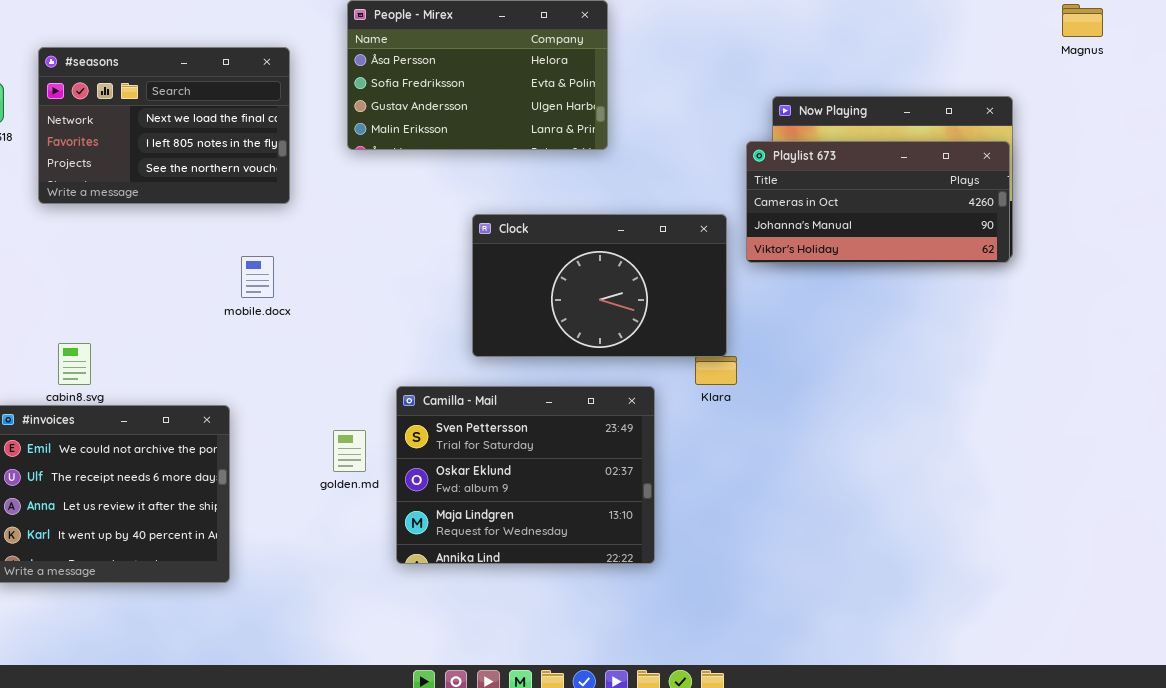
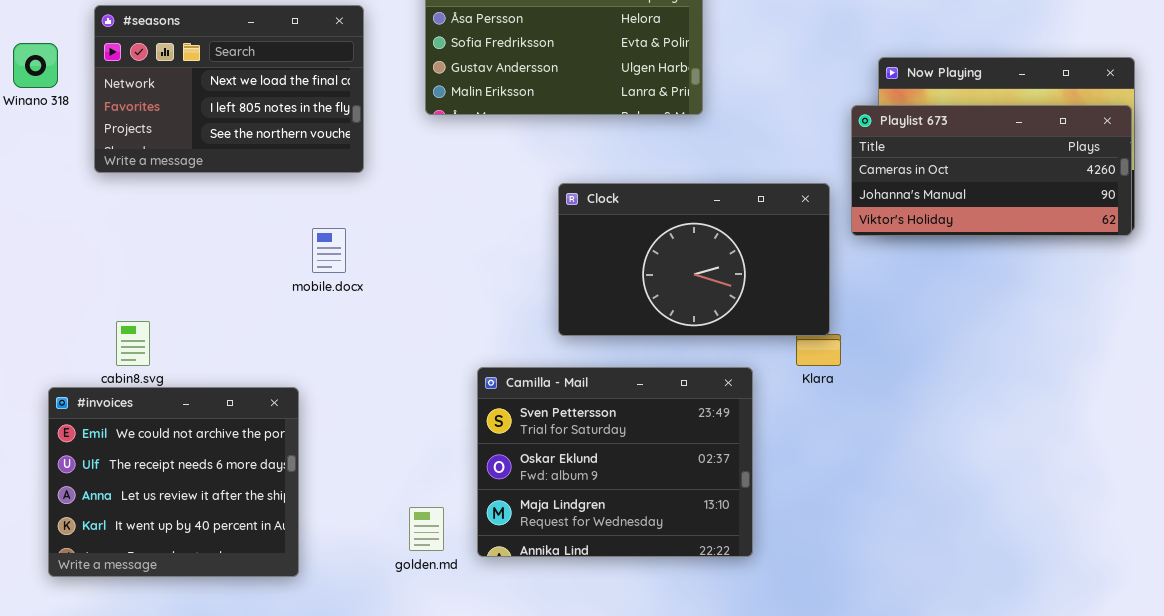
golden.md: [333,430,366,472] -> [409,507,444,551], moved

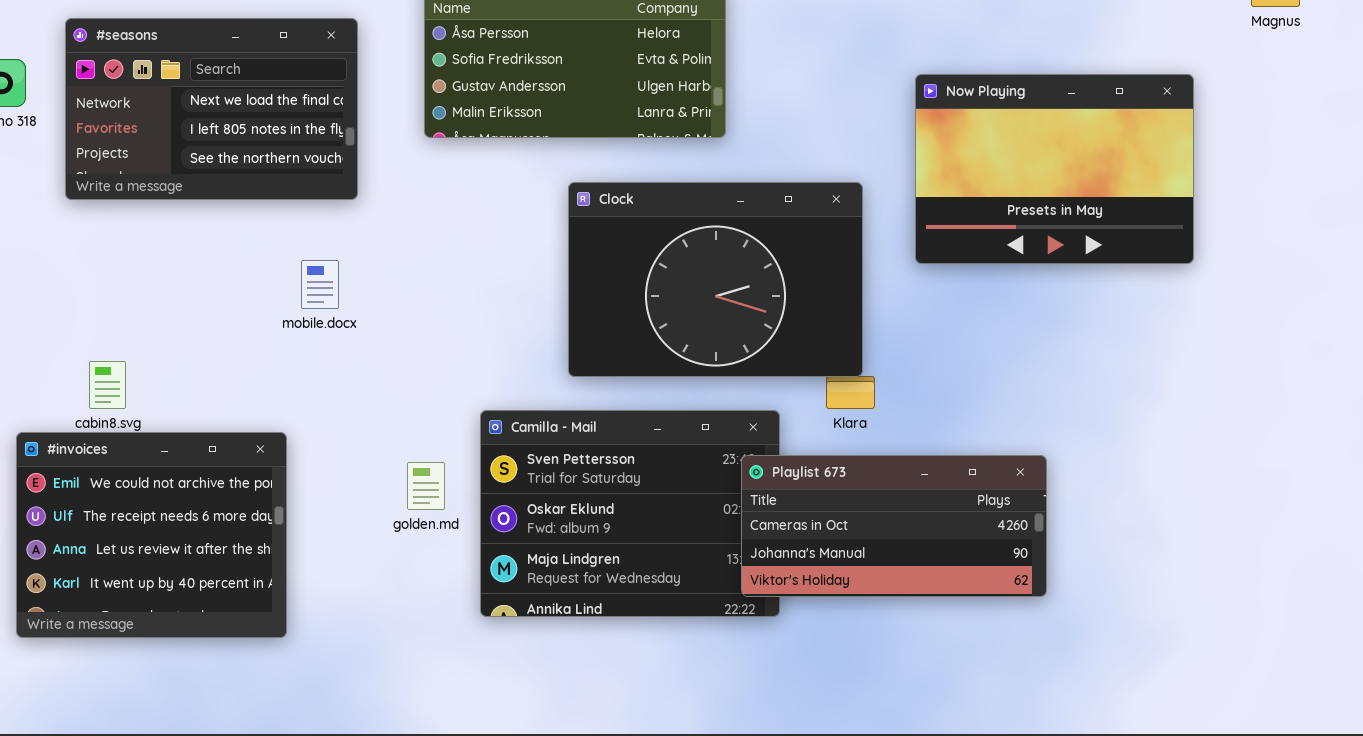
Playlist 673: [851,105,1132,236] -> [741,455,1047,597], moved
Clock: [558,183,830,336] -> [568,182,863,377], resized
golden.md: [409,507,444,551] -> [407,462,445,510], moved

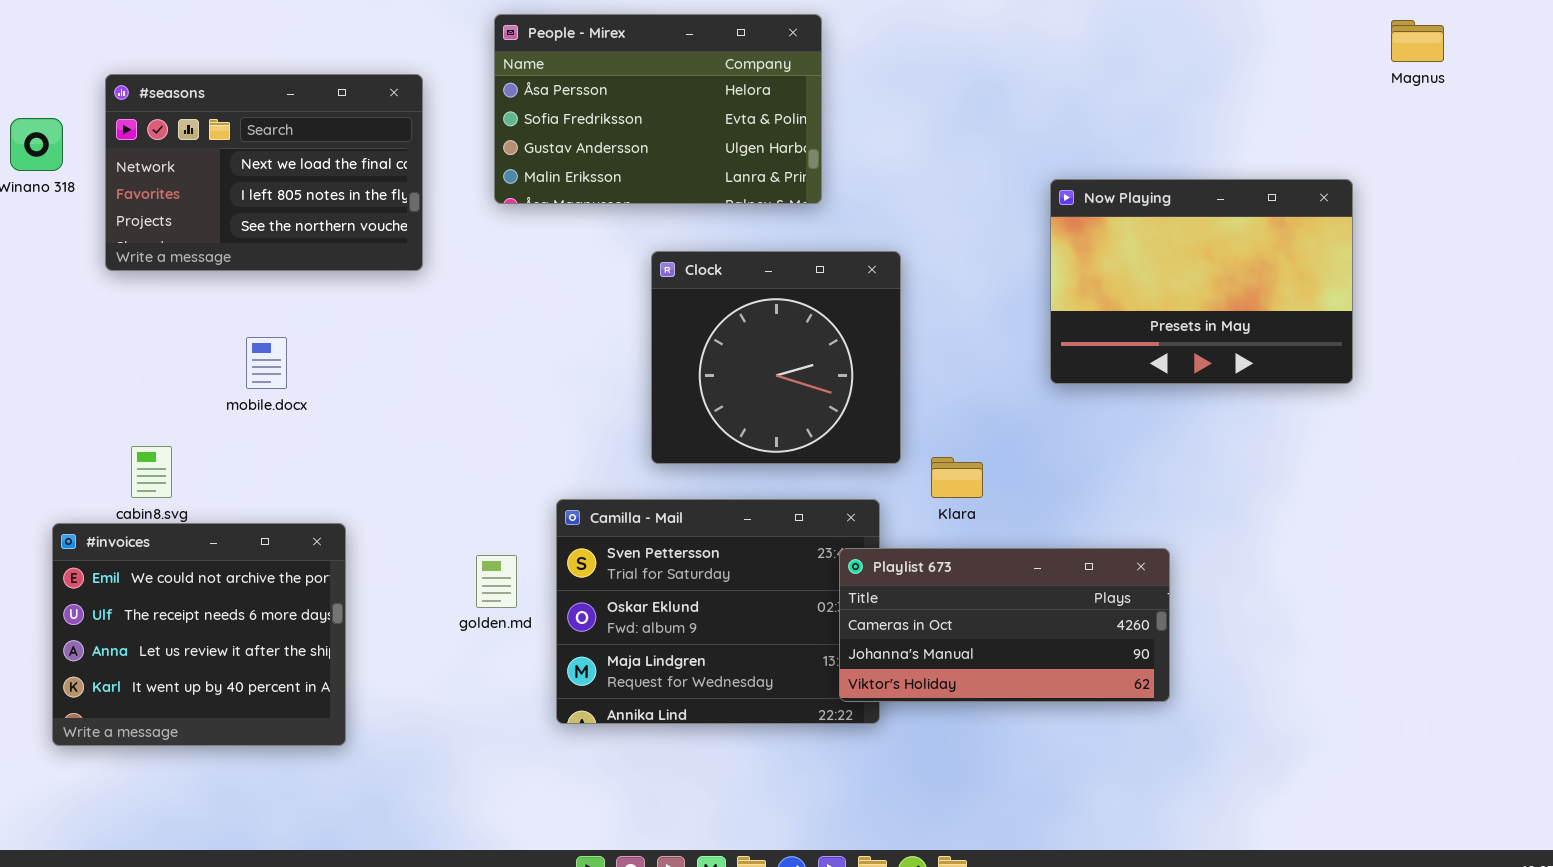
Now Playing: [915,74,1194,264] -> [1050,179,1353,384], moved
Clock: [568,182,863,377] -> [651,251,901,464], resized
mobile.docx: [301,260,339,309] -> [246,337,287,389], moved

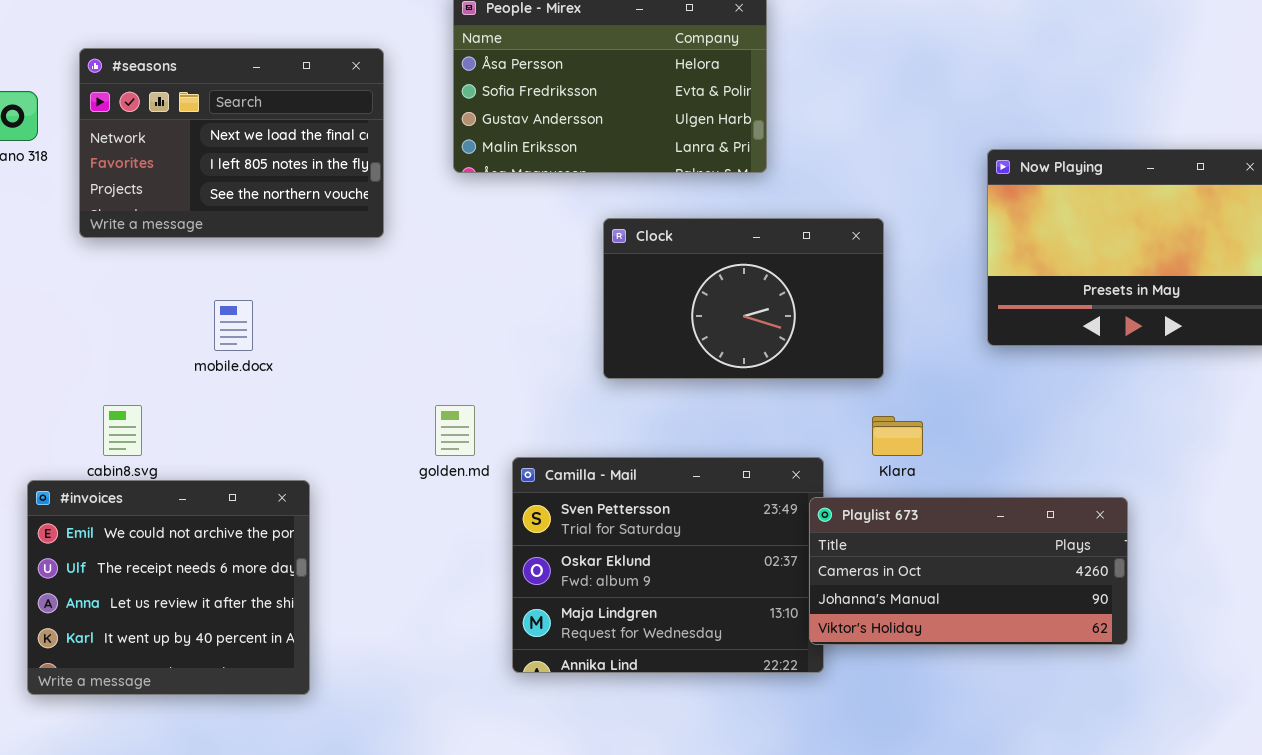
Clock: [651,251,901,464] -> [603,218,884,379], resized
Playlist 673: [839,548,1170,702] -> [809,497,1128,645], moved
golden.md: [476,555,517,608] -> [435,405,475,456], moved

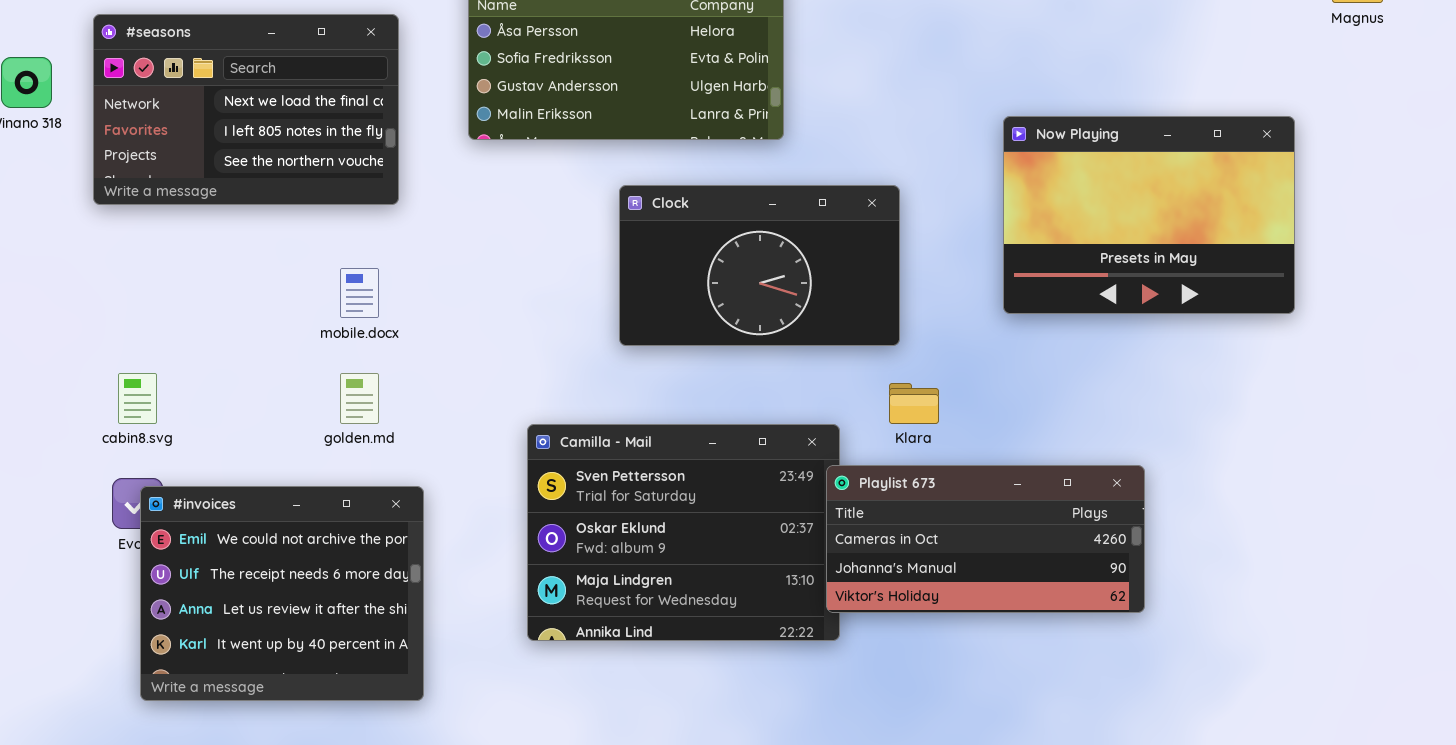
mobile.docx: [214,300,253,351] -> [340,268,379,318], moved
golden.md: [435,405,475,456] -> [340,373,379,424], moved
#invoices: [27,480,310,695] -> [140,486,424,701], moved

